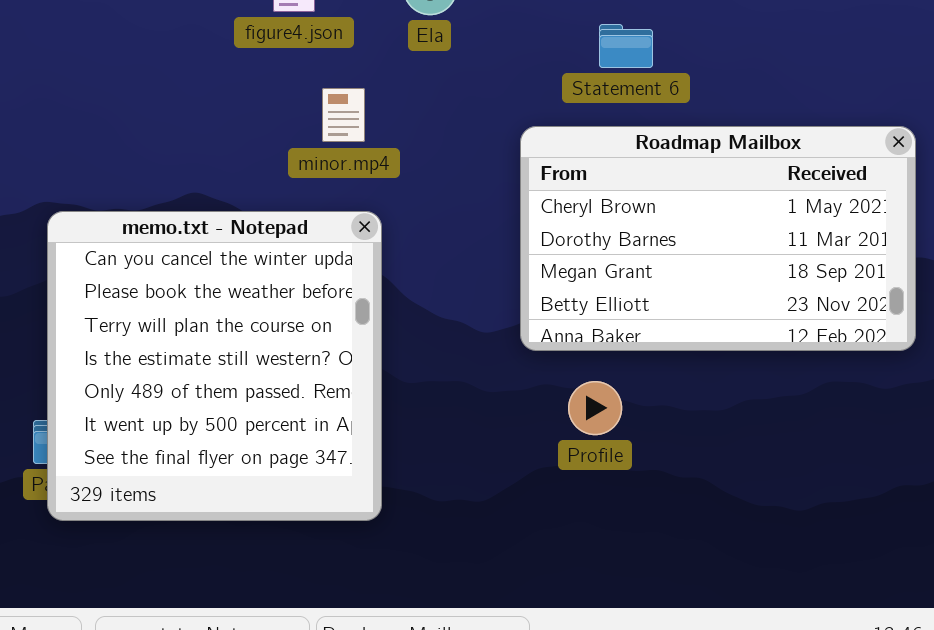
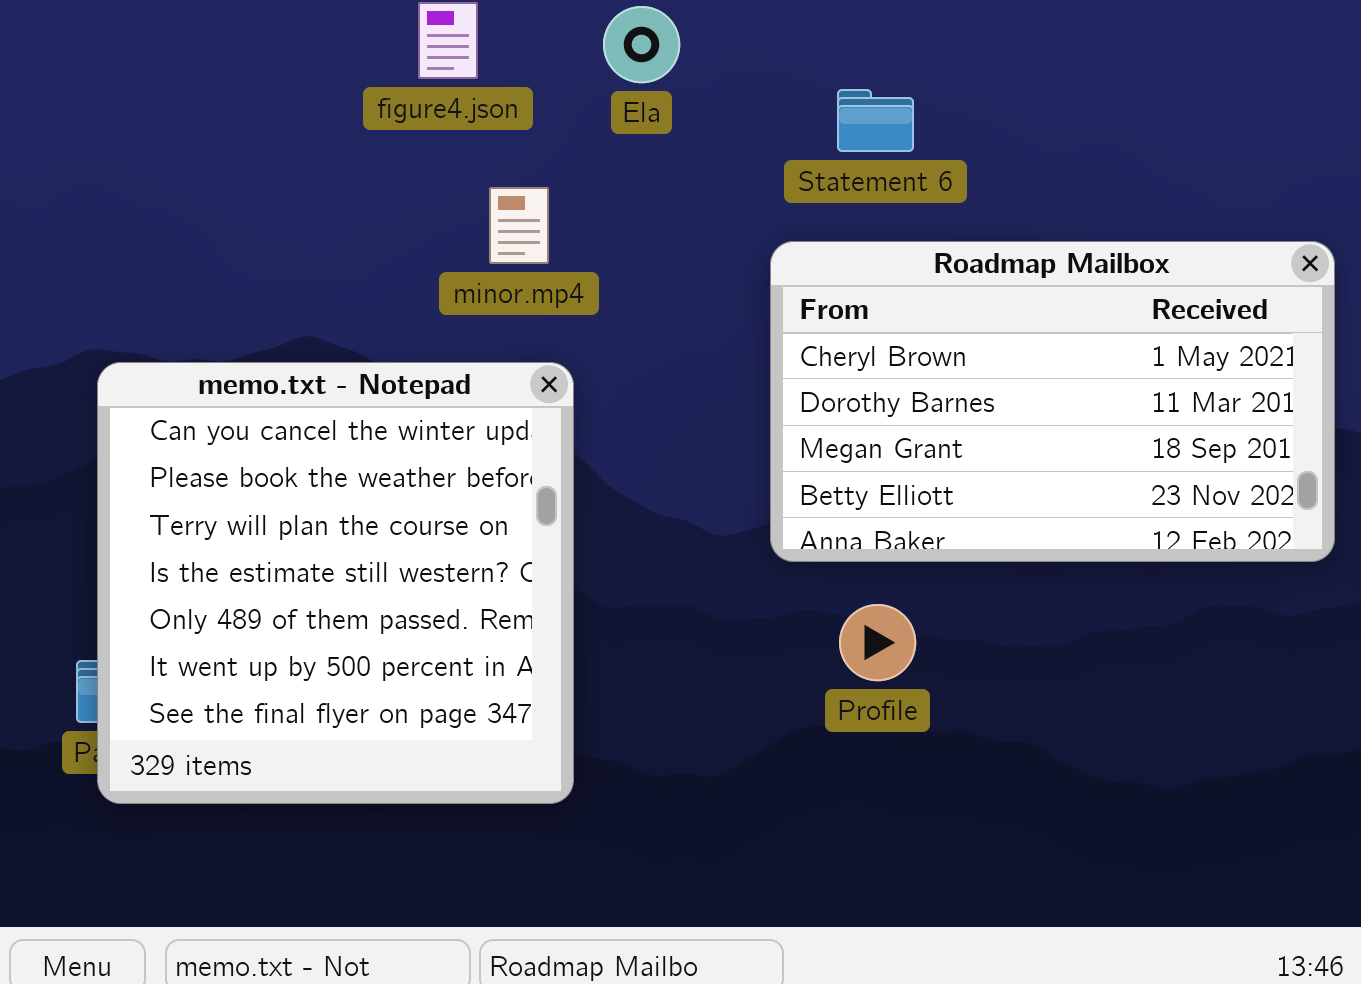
Statement 6: [599,24,653,68] -> [837,89,914,152], moved

